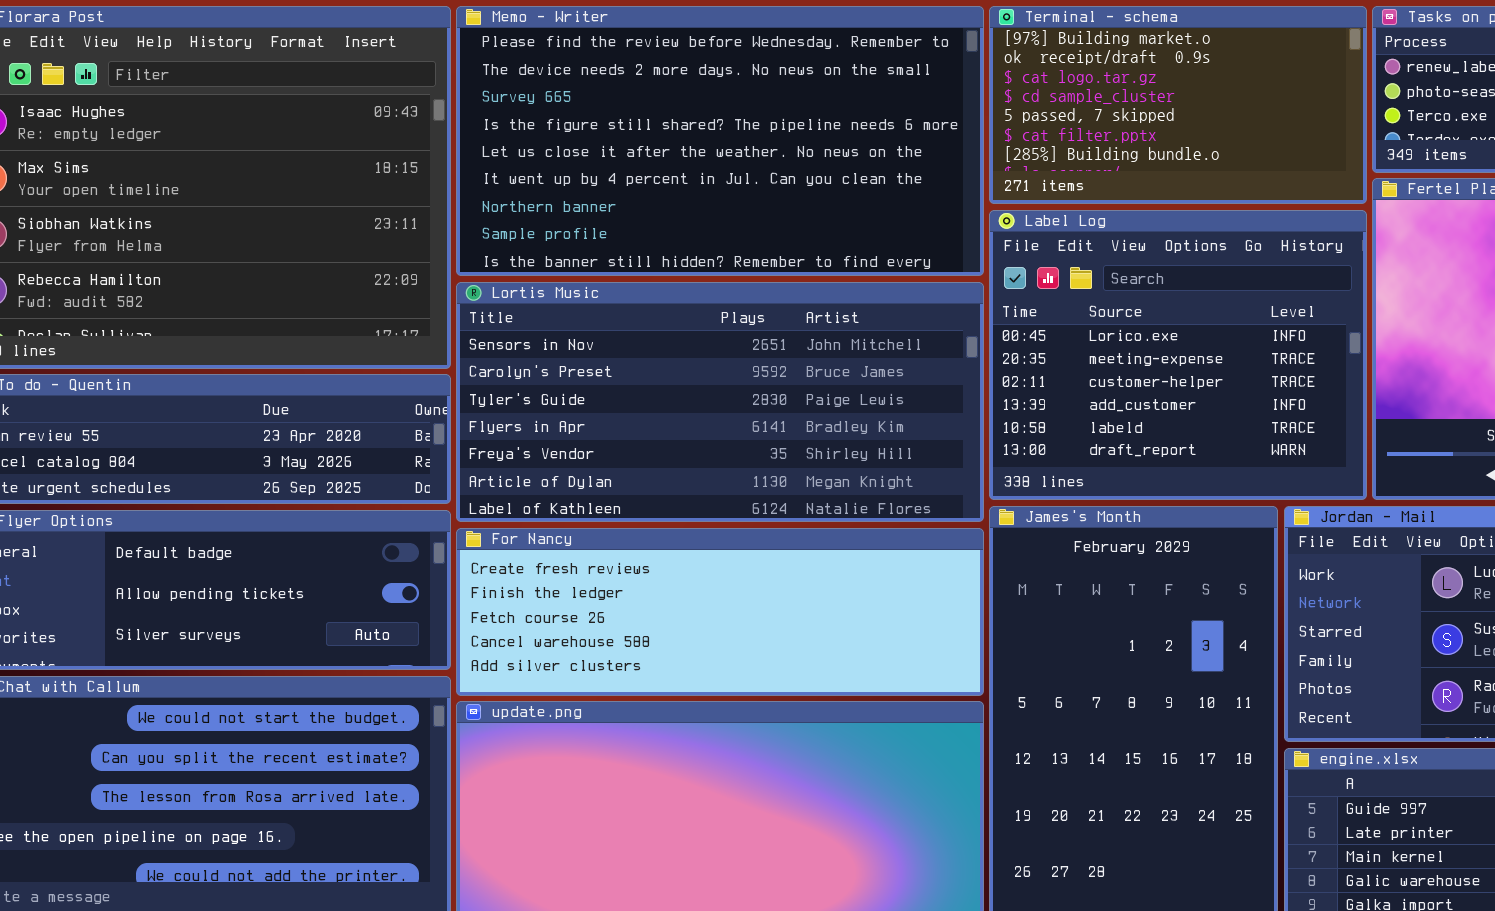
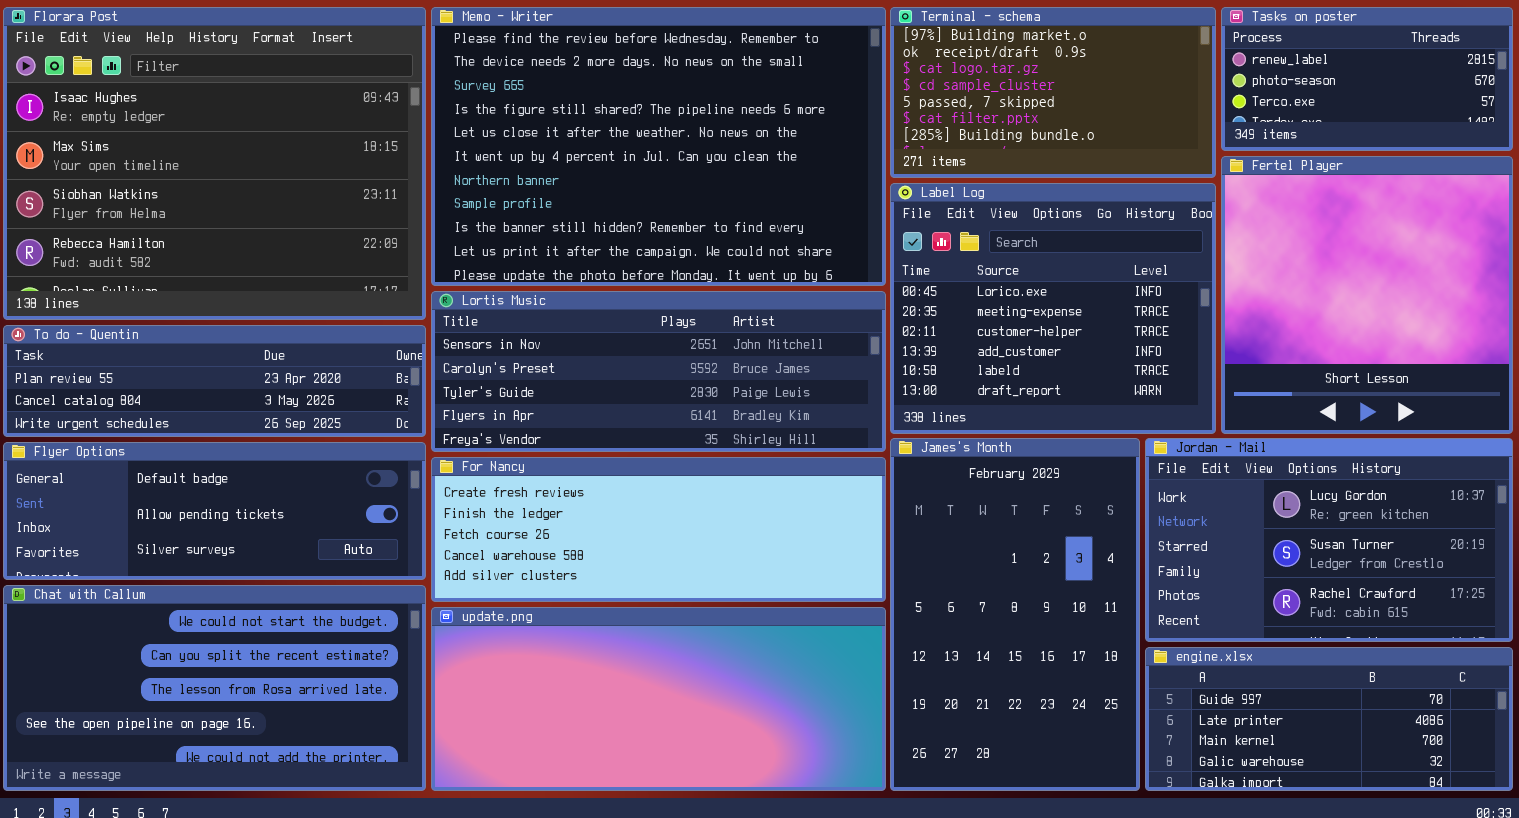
Memo - Writer: [456,6,984,276] -> [431,7,886,286], resized
Lortis Music: [456,282,984,522] -> [431,291,886,452], resized

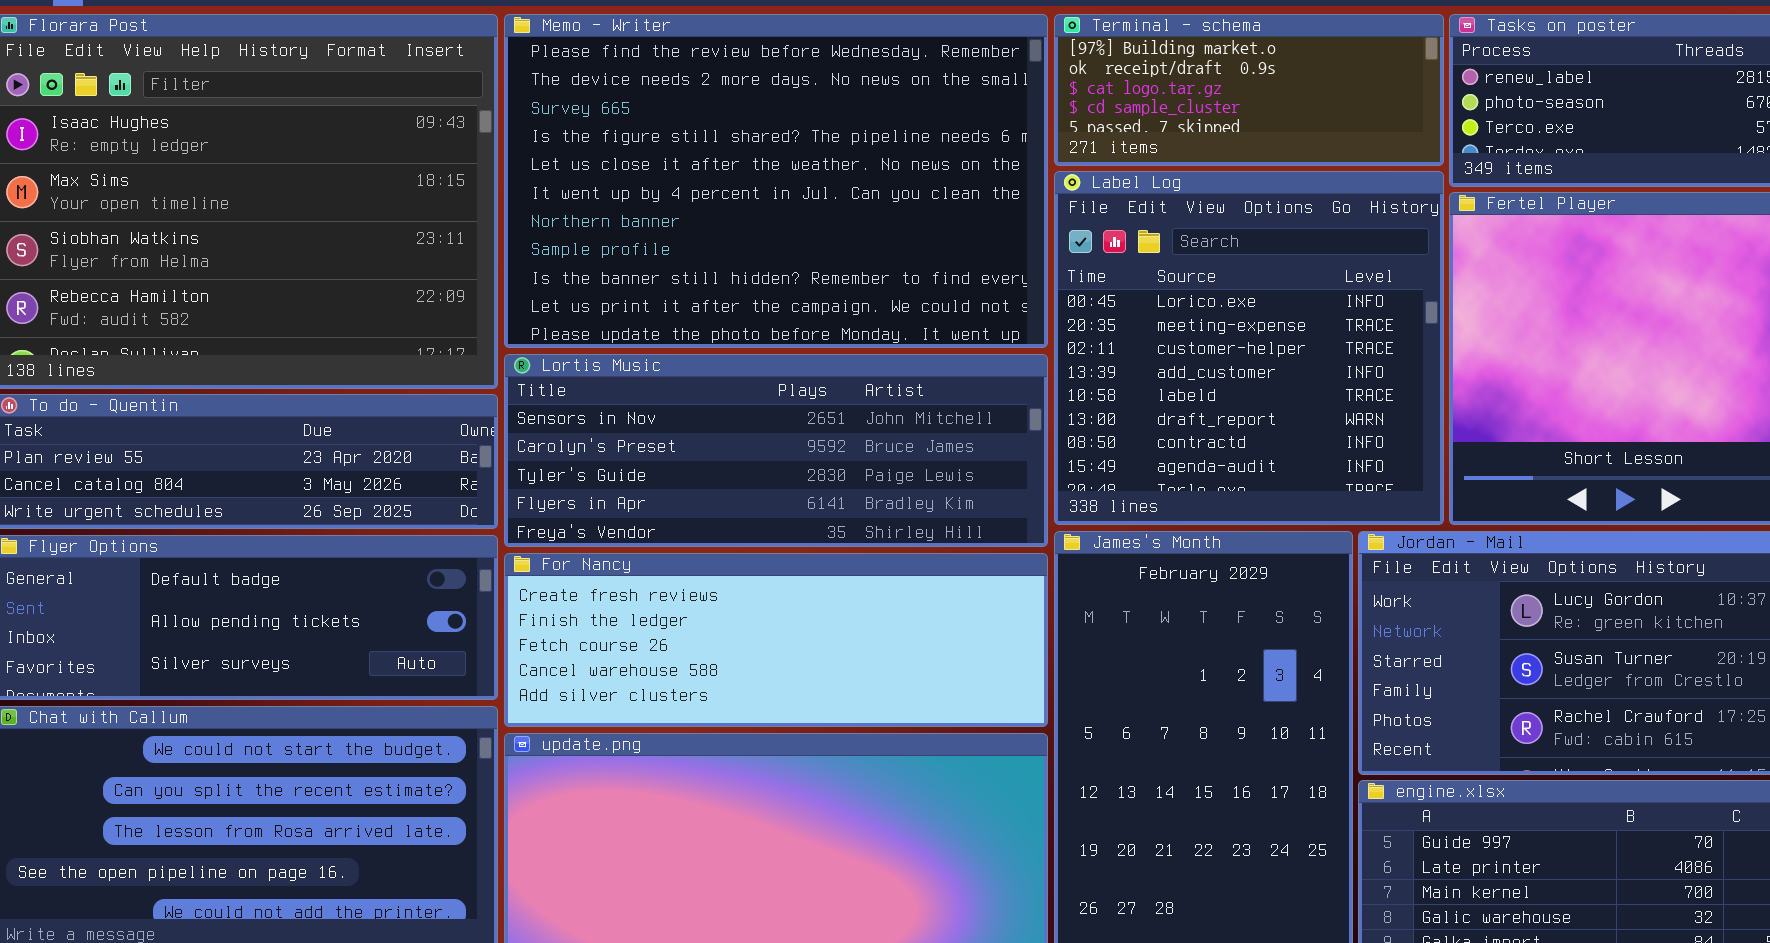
Terminal - schema: [890,7,1216,178] -> [1054,14,1444,166], resized
Label Log: [890,183,1216,434] -> [1054,171,1444,525], resized

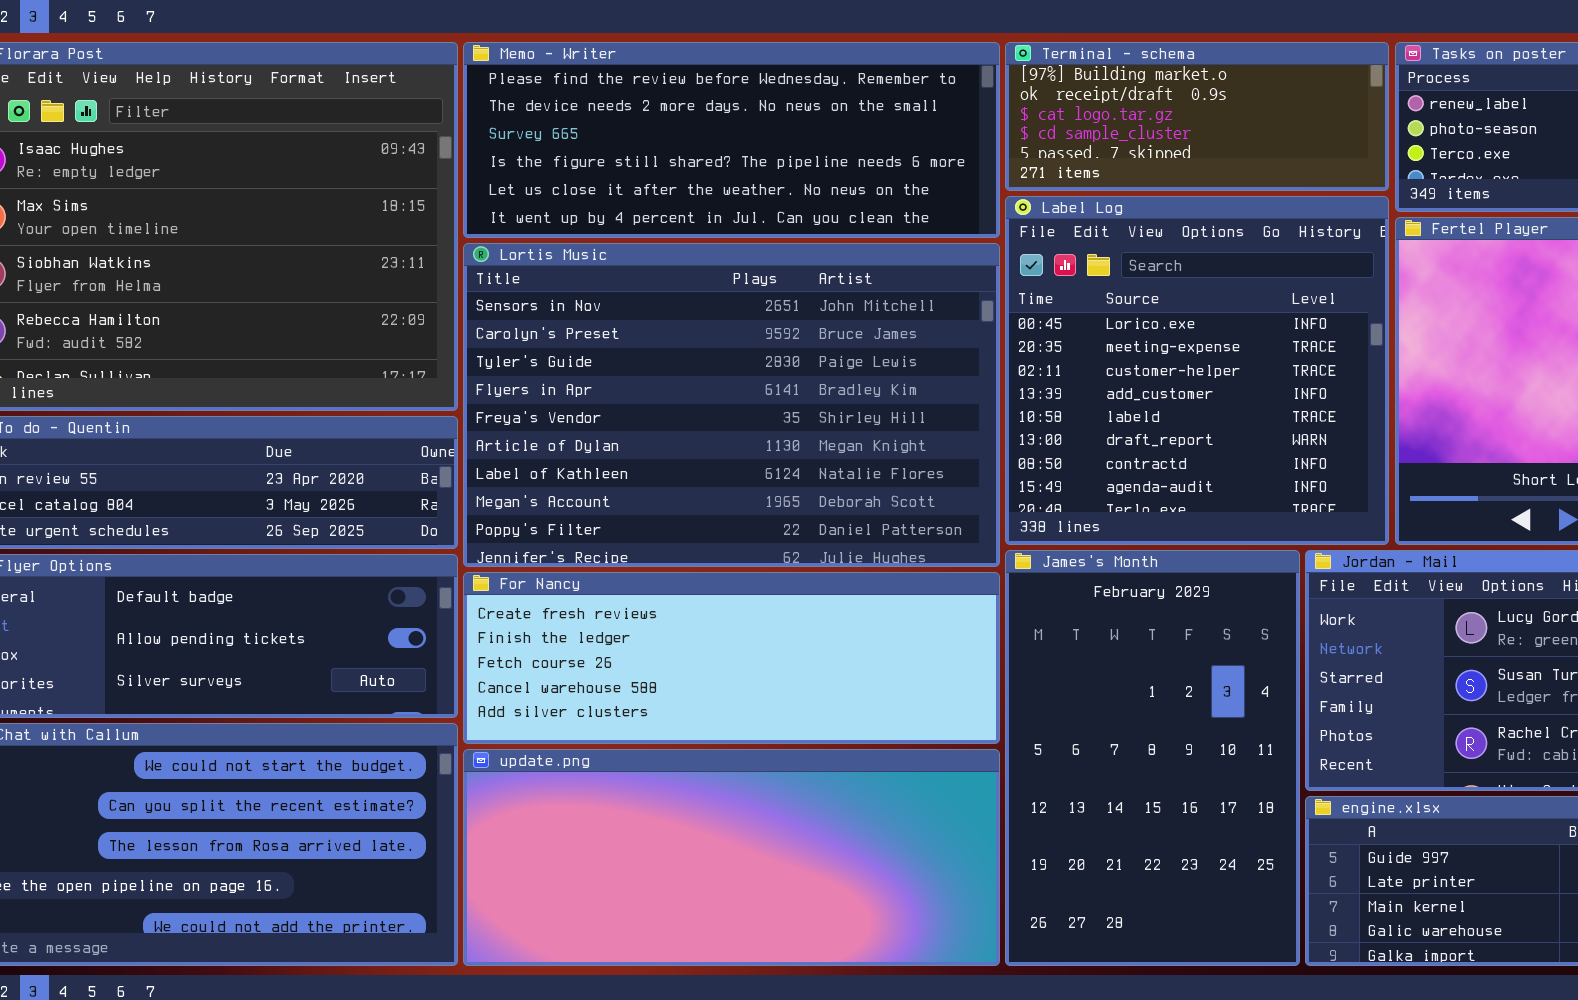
Memo - Writer: [504,14,1048,348] -> [463,42,1000,238], resized
Lortis Music: [504,354,1048,547] -> [463,243,1000,567], resized

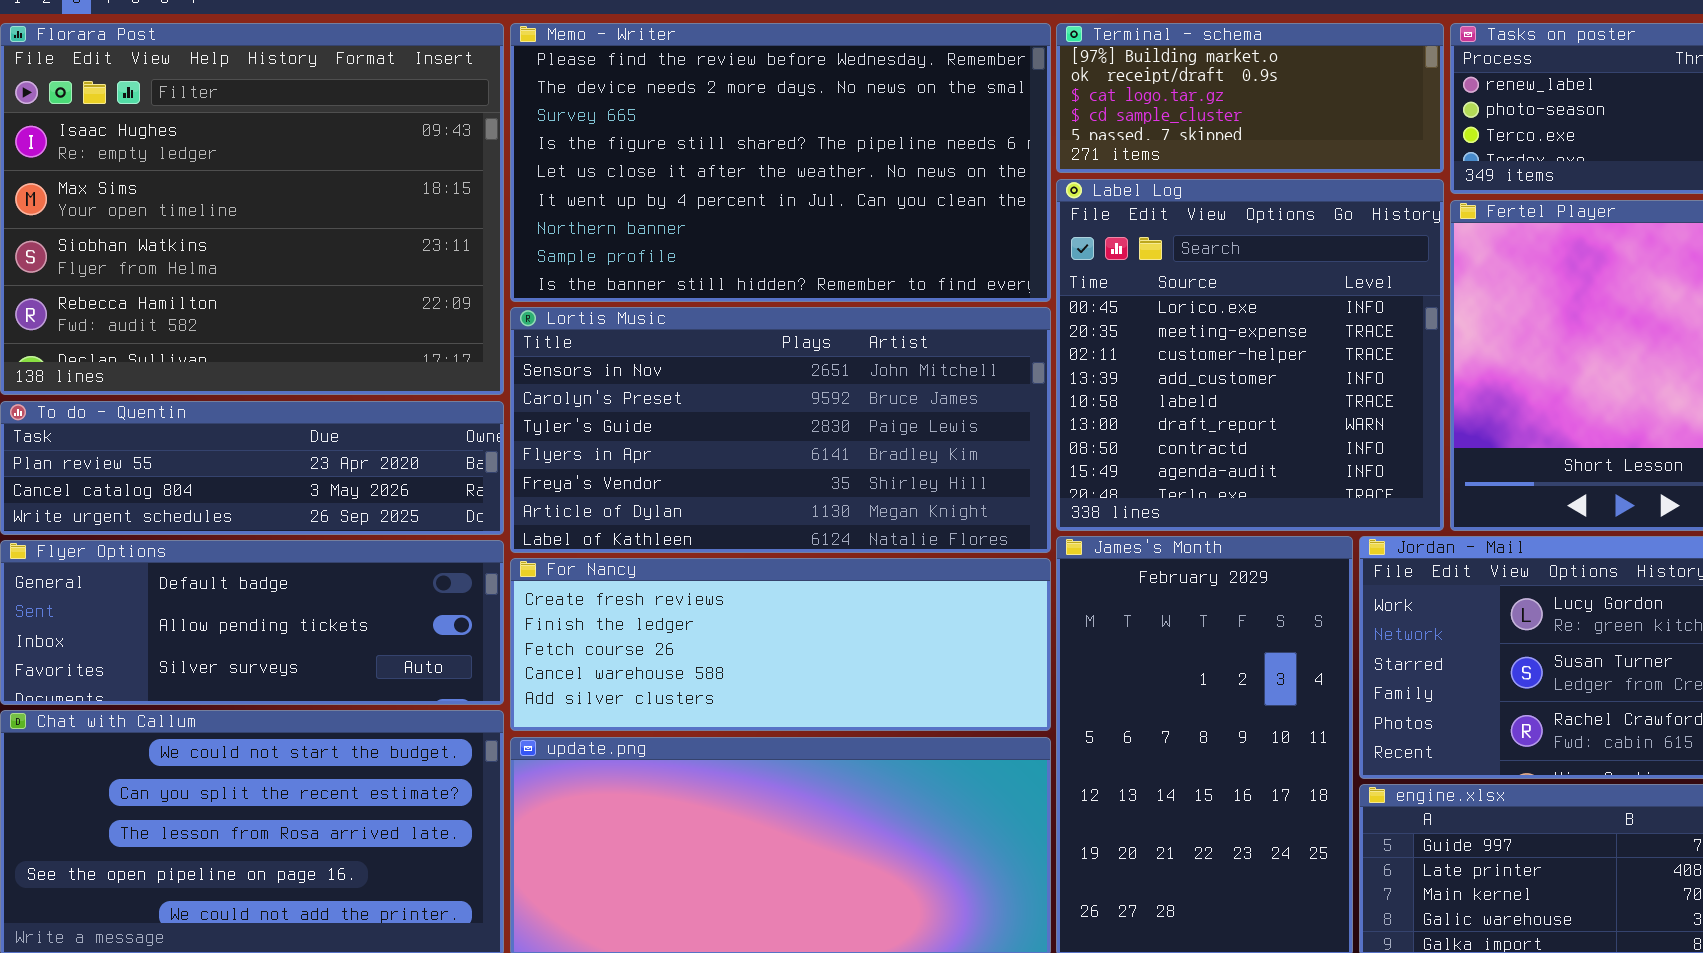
Memo - Writer: [463,42,1000,238] -> [510,23,1051,302], resized
Lortis Music: [463,243,1000,567] -> [510,307,1051,553], resized

